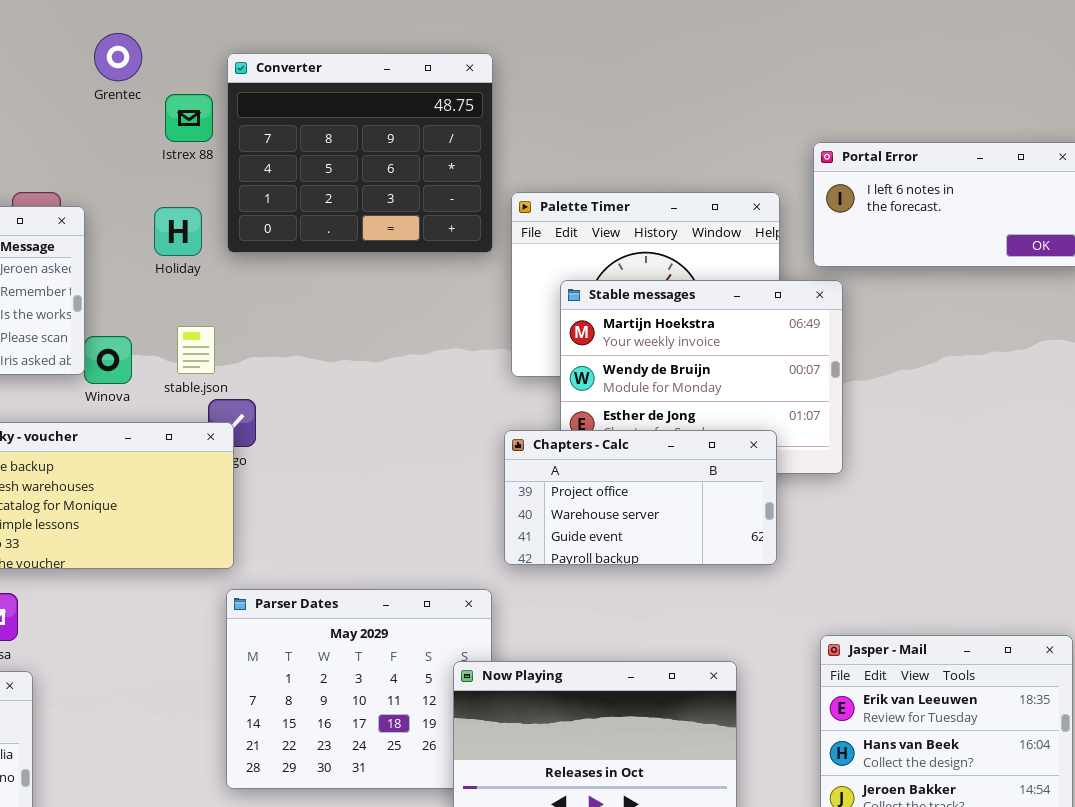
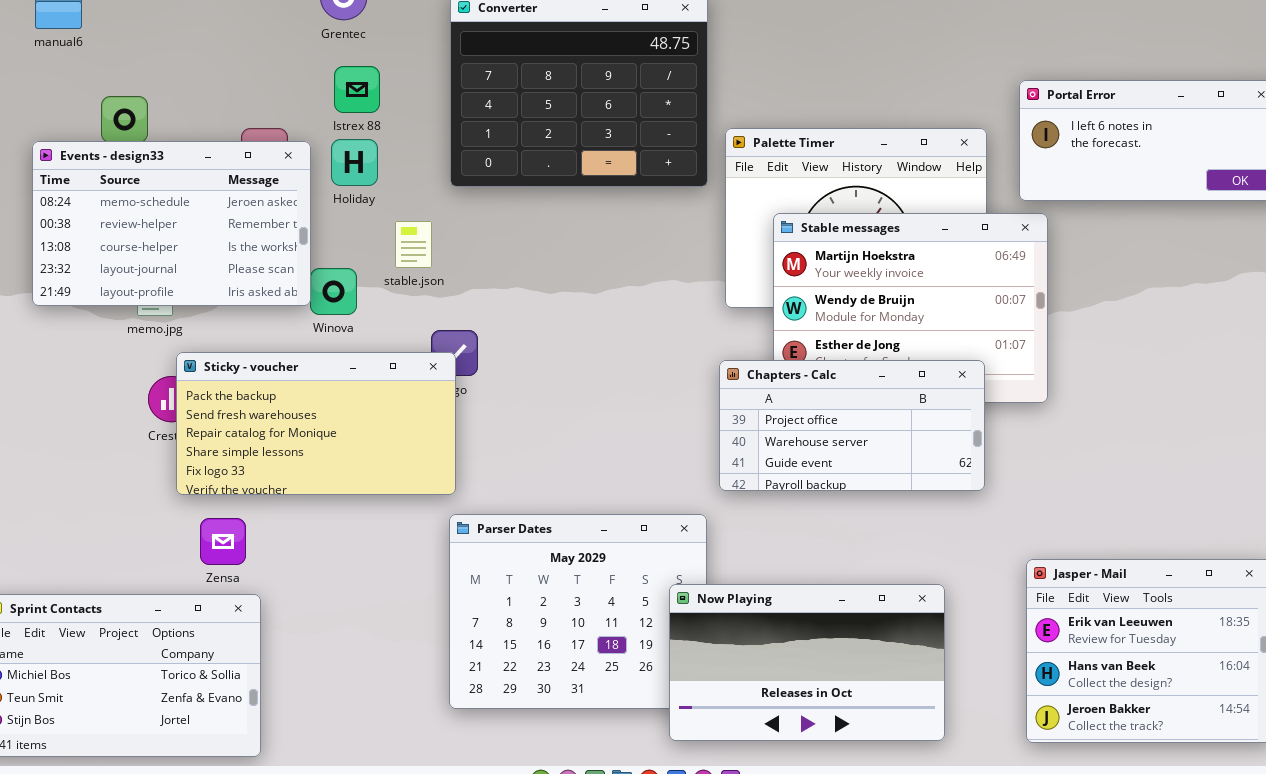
Istrex 88: [165,94,213,142] -> [334,66,380,113], moved
Holiday: [154,207,202,256] -> [331,139,378,186], moved
stable.json: [177,326,215,374] -> [395,221,432,268], moved

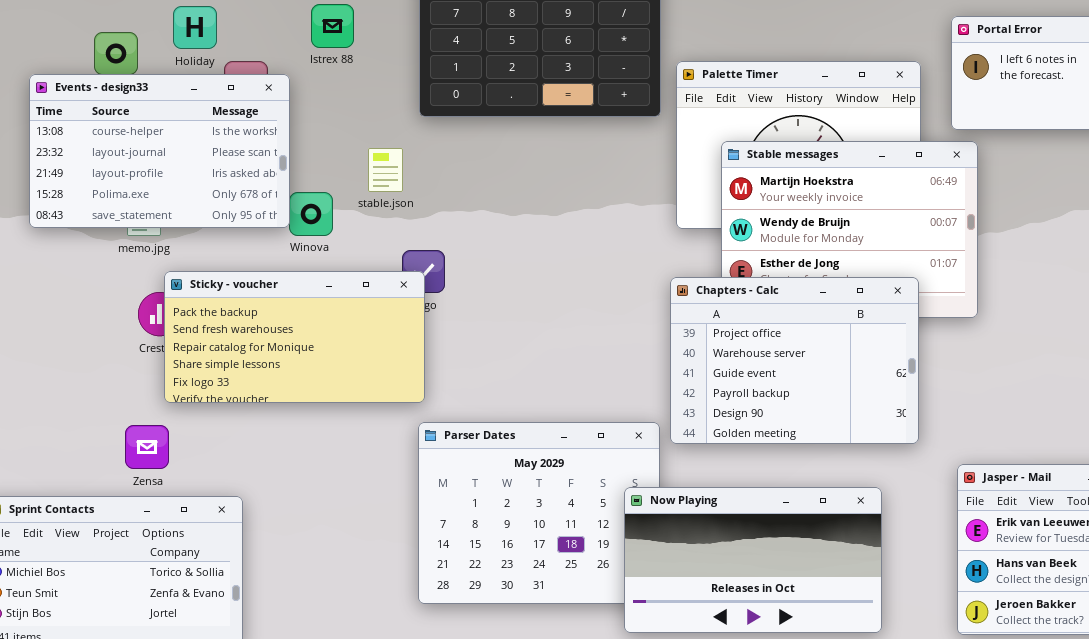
Holiday: [331,139,378,186] -> [173,6,217,49], moved
Events - design33: [32,141,311,306] -> [29,74,290,228], scrolled down 2 rows
Chapters - Calc: [719,360,985,491] -> [670,277,919,444], resized
Zensa: [200,518,246,565] -> [125,425,169,469], moved

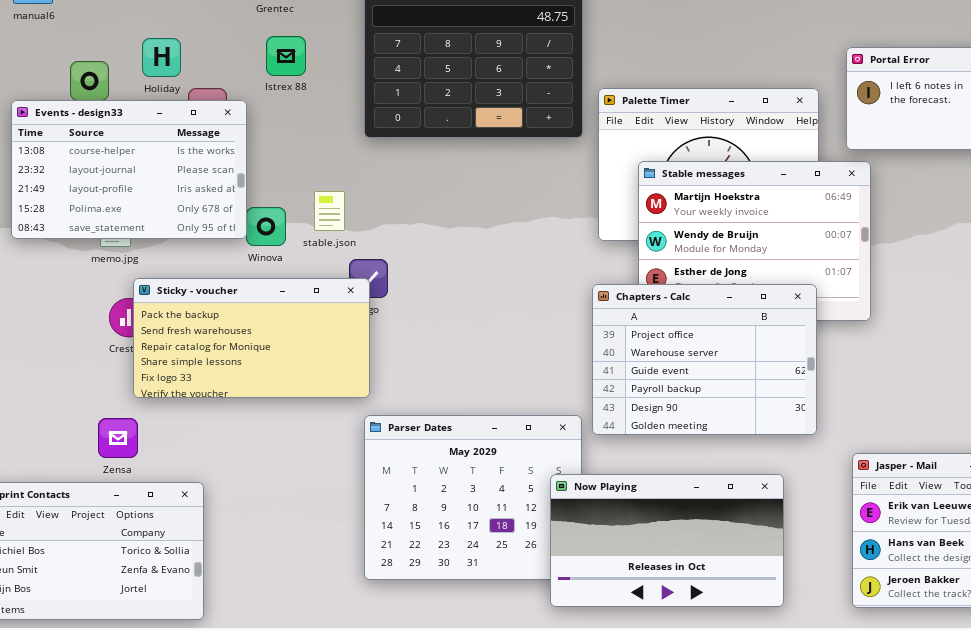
stable.json: [368,148,403,192] -> [314,191,345,231], moved

